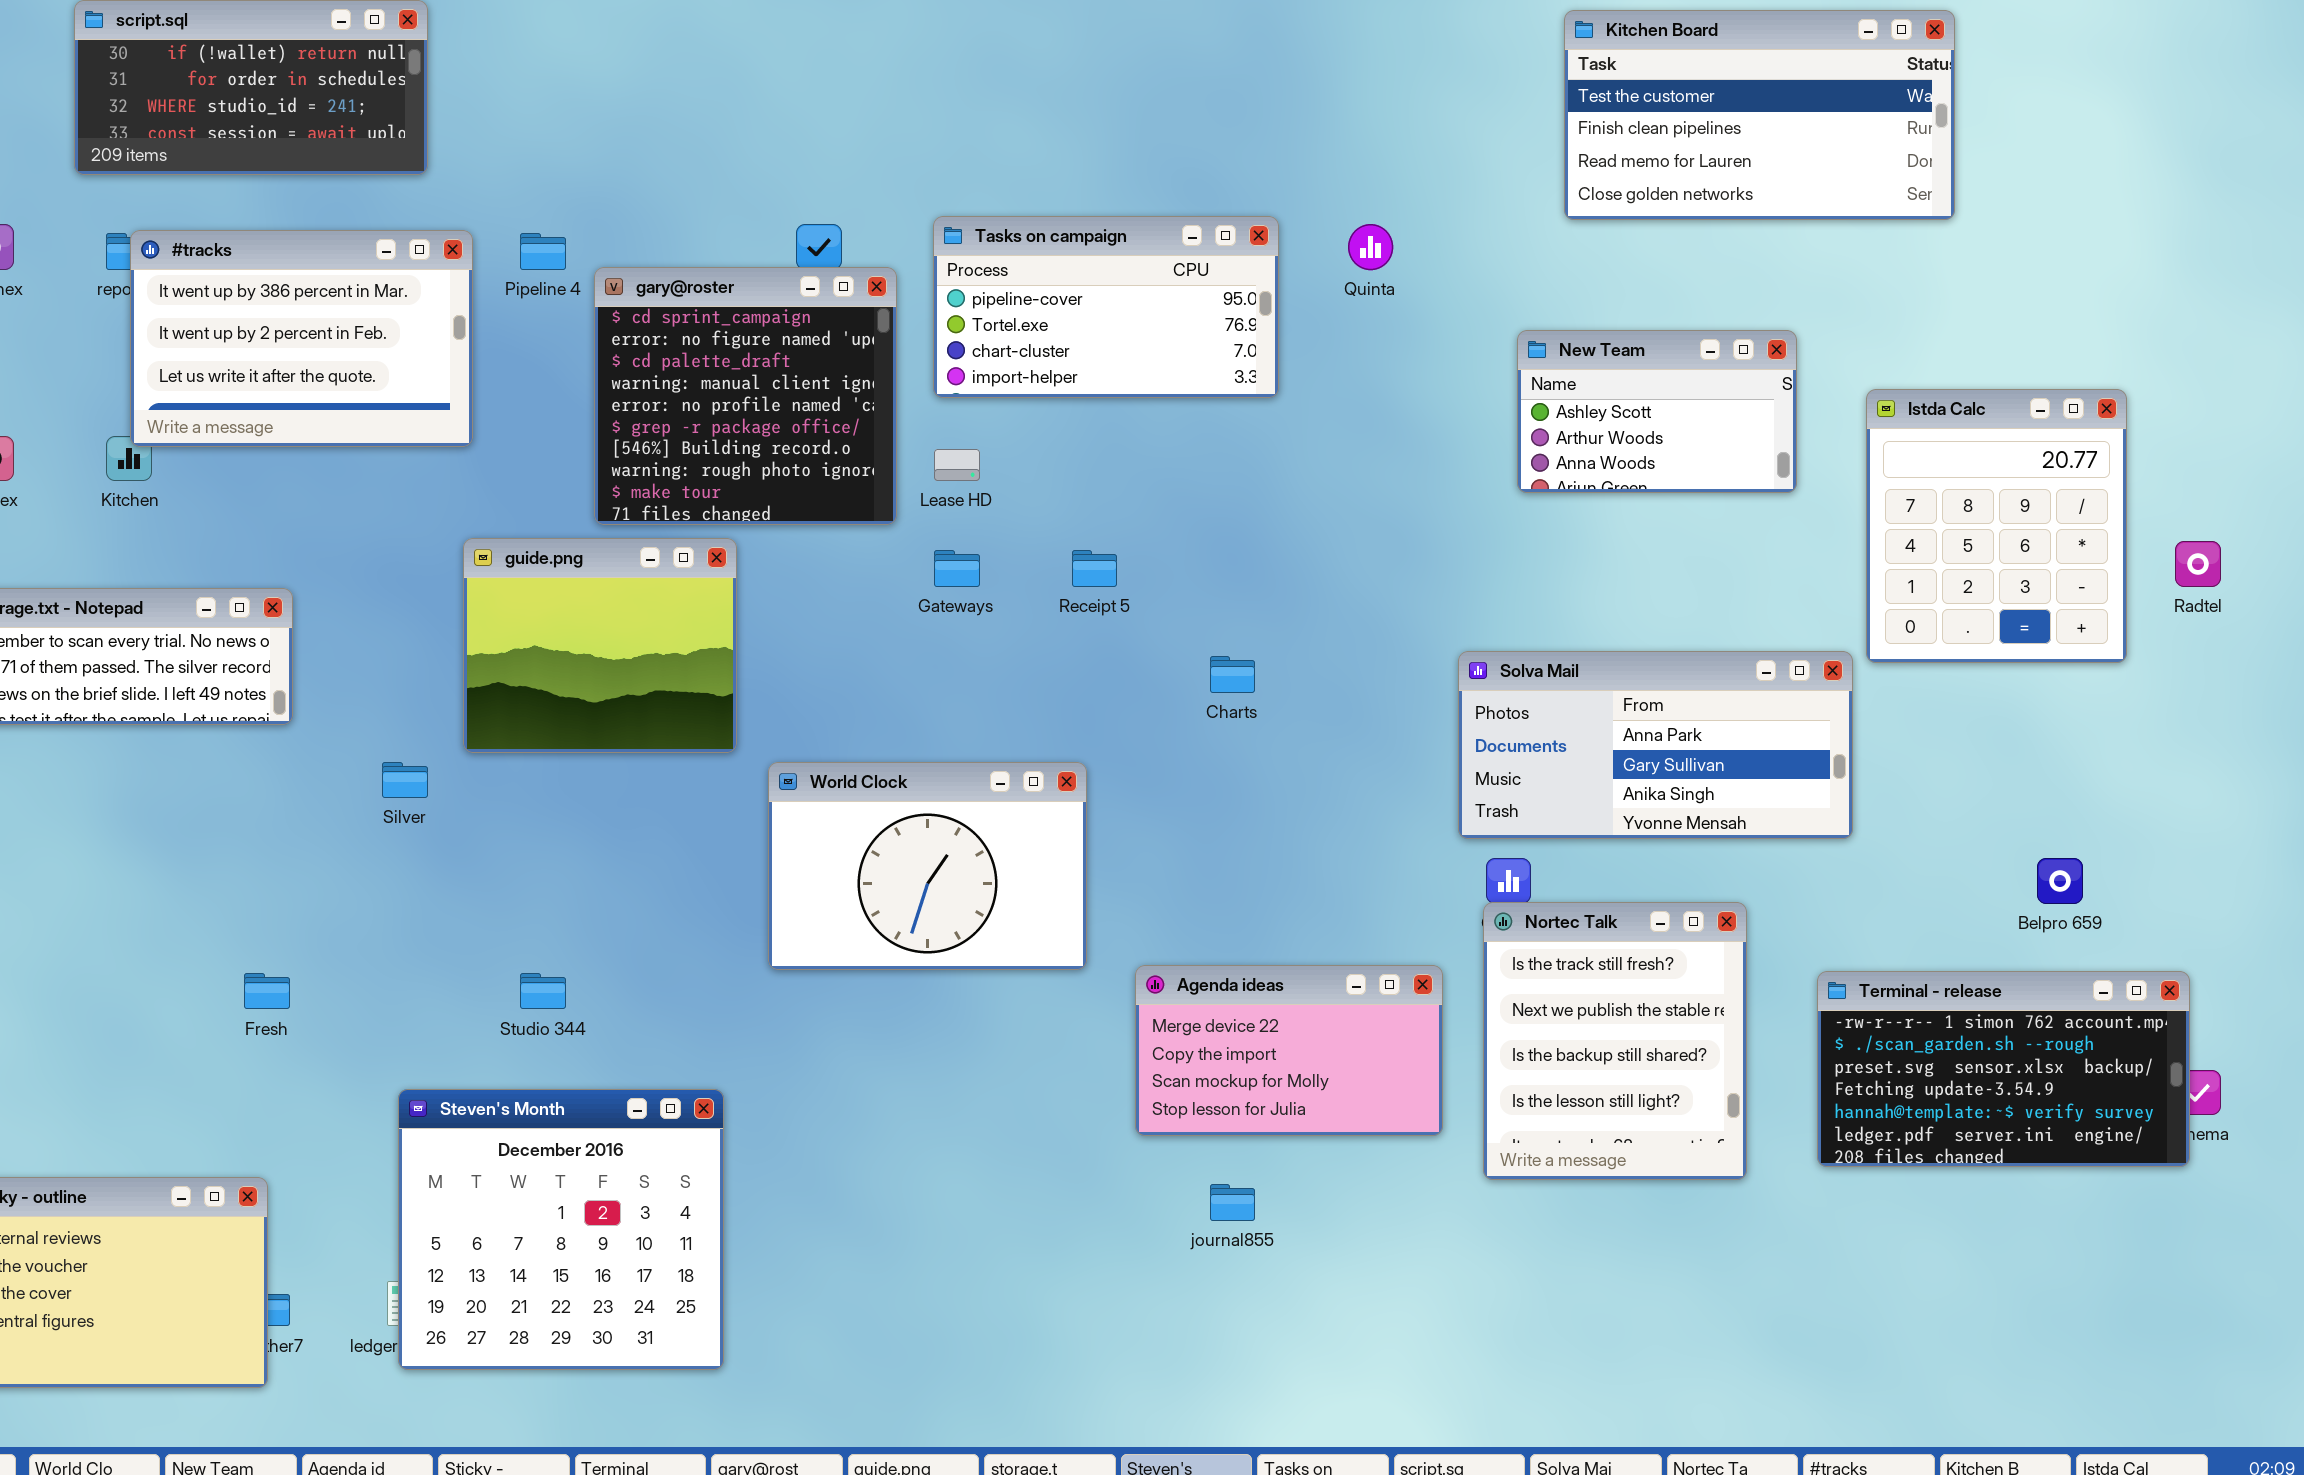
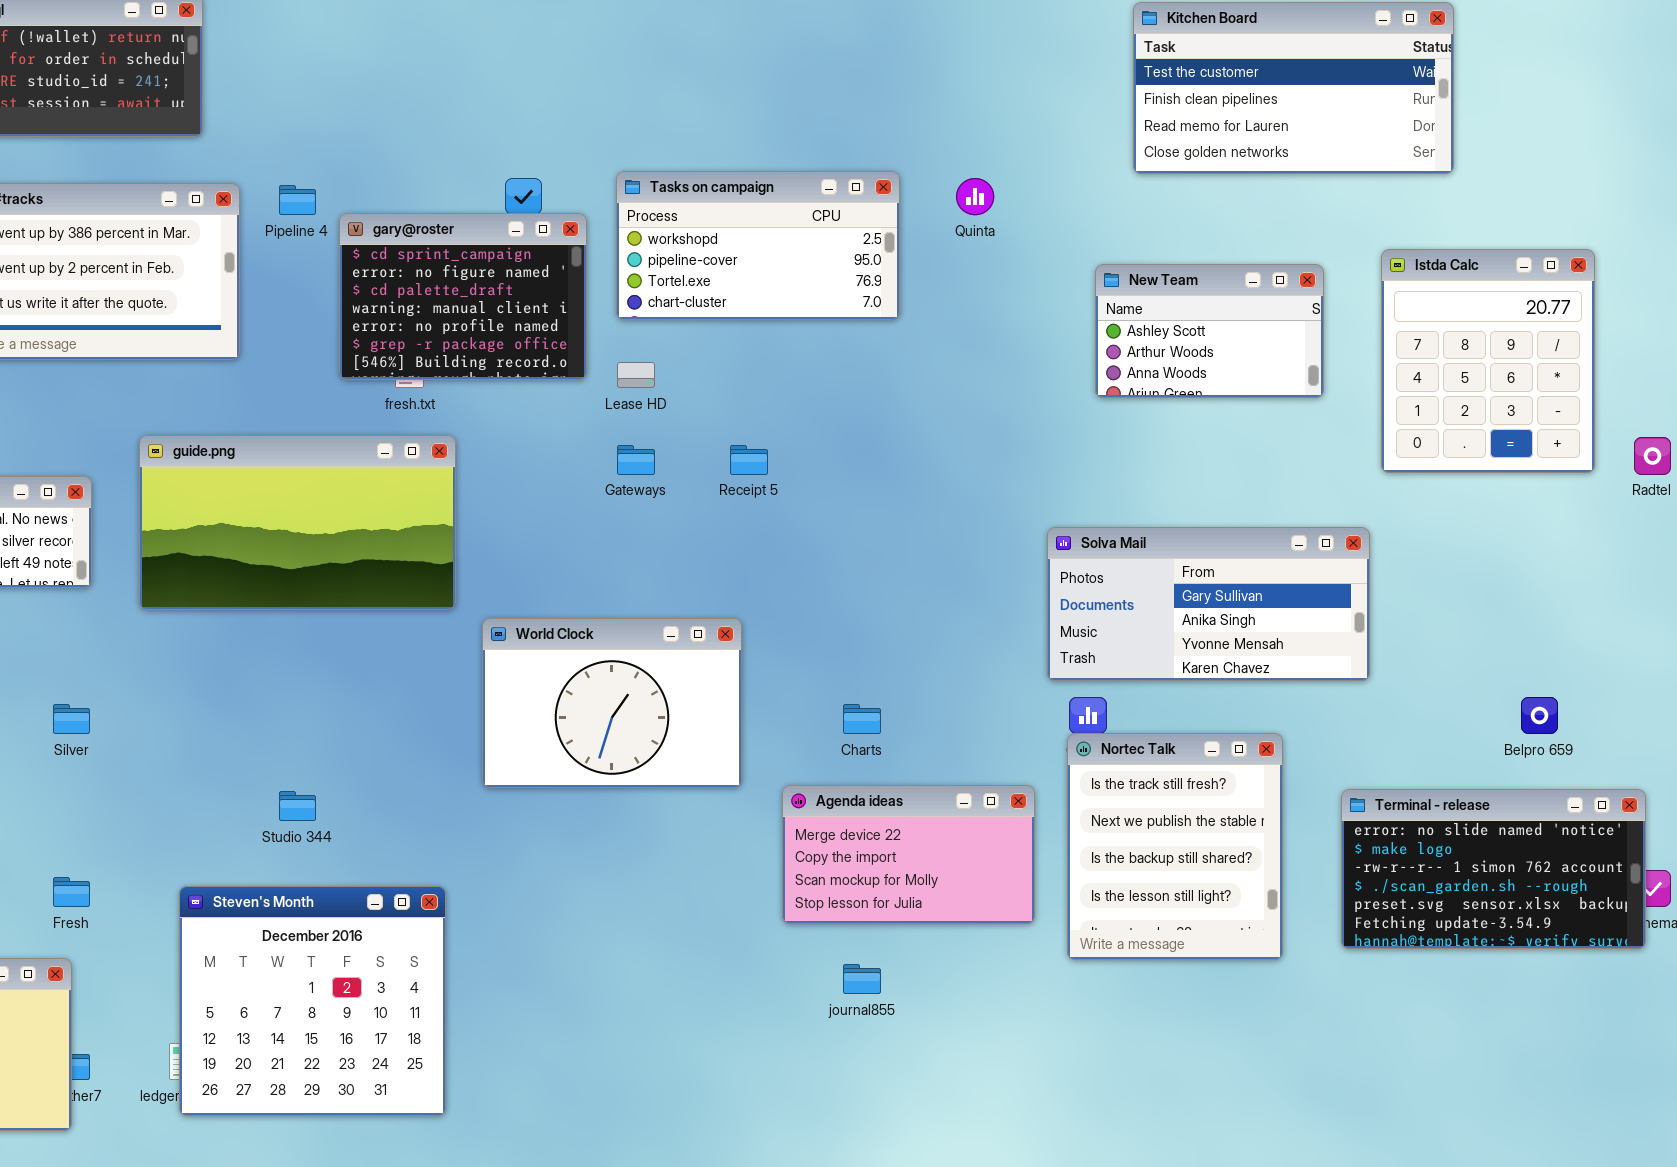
Tasks on campaign: [933,216,1279,398] -> [616,171,900,320], scrolled up 1 row
gary@roster: [594,267,897,525] -> [339,213,587,380], resized
Istda Calc: [1866,389,2127,663] -> [1381,249,1595,473], moved
guide.png: [463,538,737,753] -> [139,435,456,610], resized
Solva Mail: [1458,651,1853,839] -> [1047,527,1370,681], scrolled down 1 row
Charts: [1210,656,1255,693] -> [843,704,881,734], moved
Silver: [382,762,428,798] -> [53,704,90,734], moved
Terminal - release: [1817,971,2190,1167] -> [1341,789,1646,949], scrolled up 2 rows
Fresh: [244,973,290,1009] -> [53,877,90,907], moved

